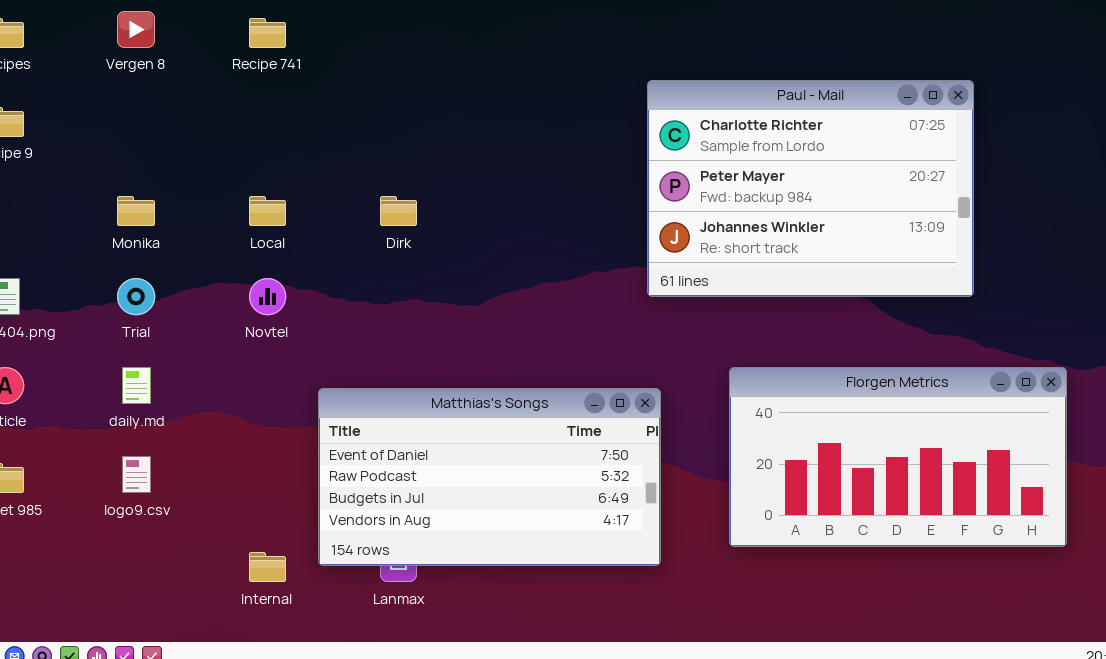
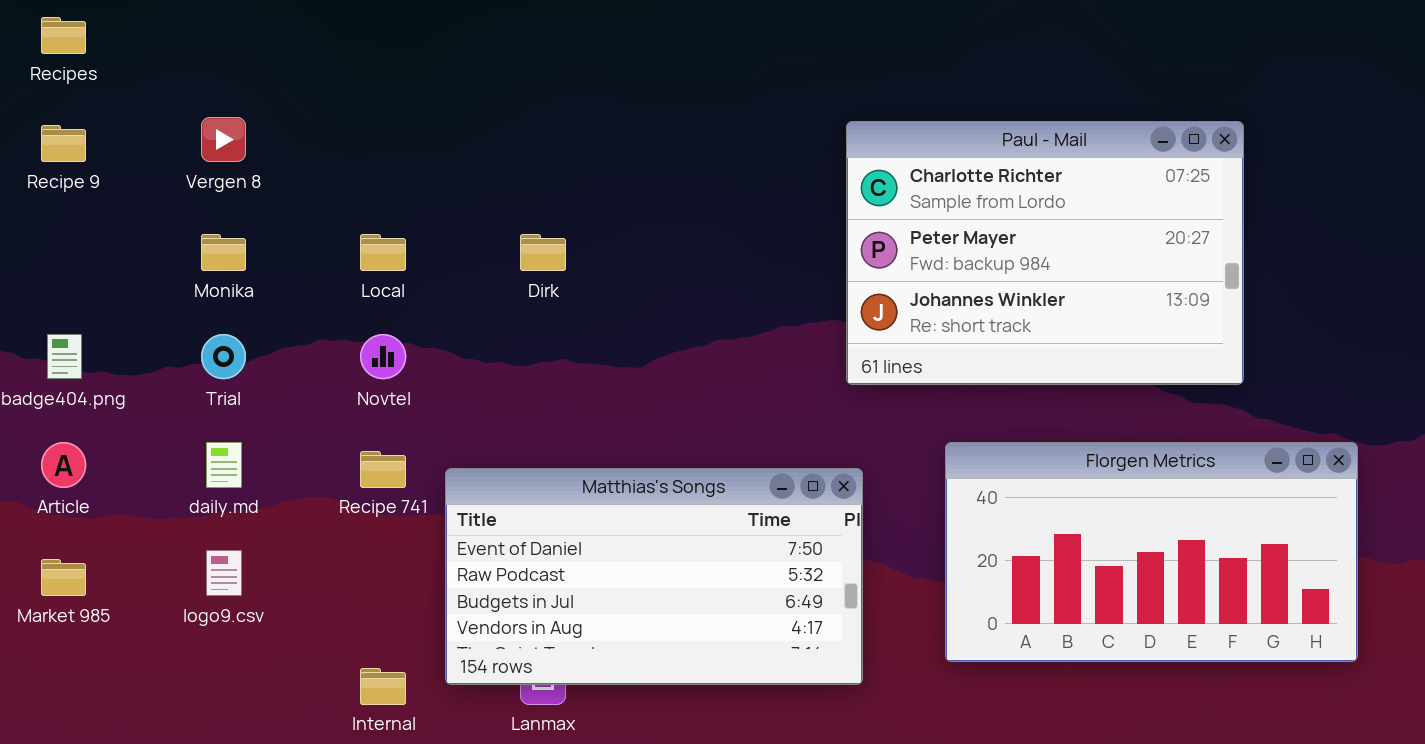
Vergen 8: [117,11,155,48] -> [201,117,246,162], moved
Recipe 741: [249,18,286,48] -> [360,451,406,488], moved
Paul - Mail: [647,80,974,297] -> [846,121,1244,385], moved

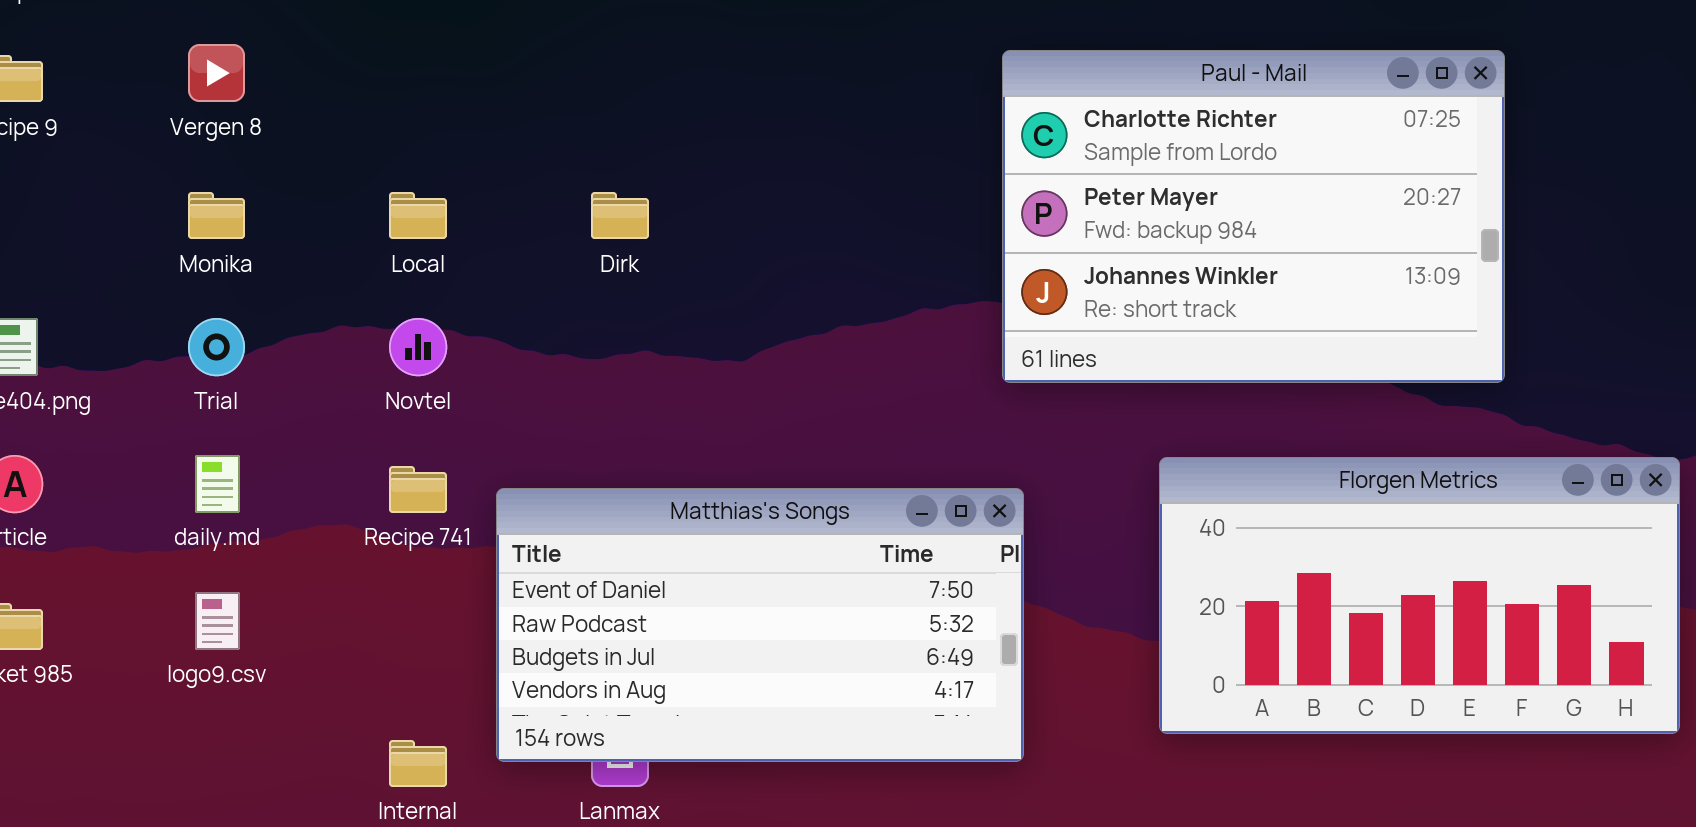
Florgen Metrics: [945,442,1358,662] -> [1159,457,1680,734], moved

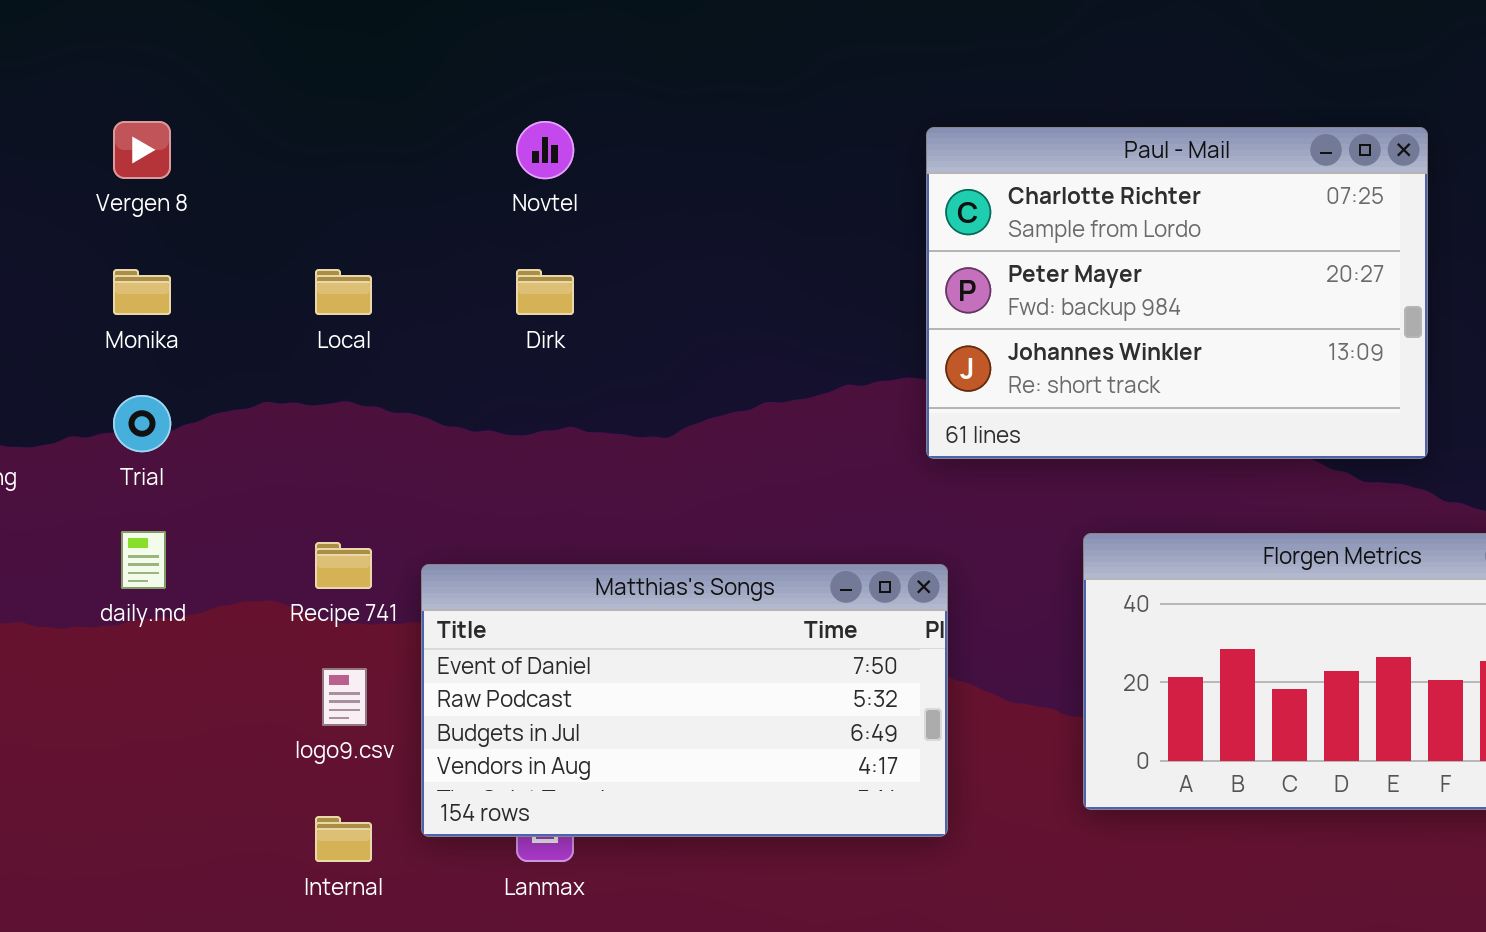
Novtel: [389,318,447,376] -> [516,121,574,179], moved
logo9.csv: [195,592,240,650] -> [322,668,367,726], moved

